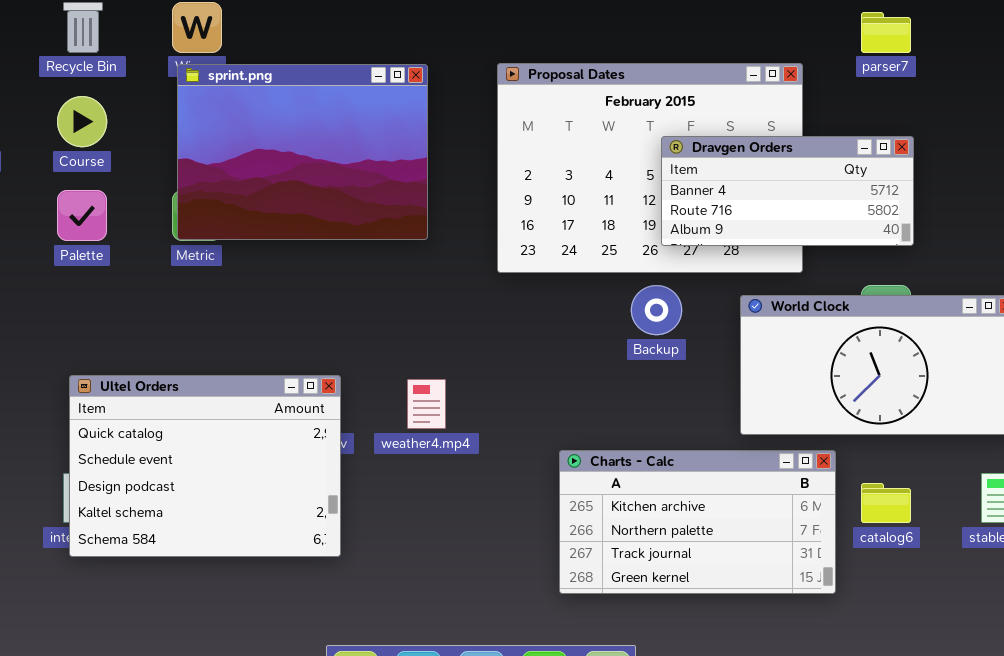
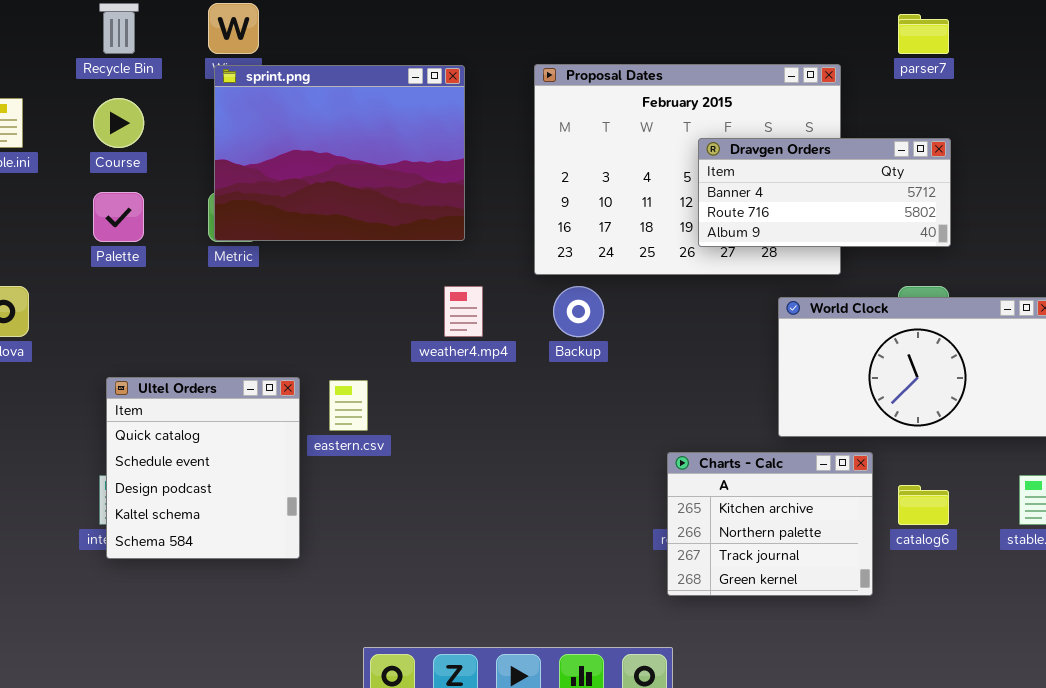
Backup: [631,285,682,335] -> [553,286,604,337], moved
Ultel Orders: [69,375,341,557] -> [106,377,300,559], resized
weather4.mp4: [407,379,446,429] -> [444,286,483,337], moved
Charts - Calc: [559,450,836,594] -> [667,452,873,596], resized

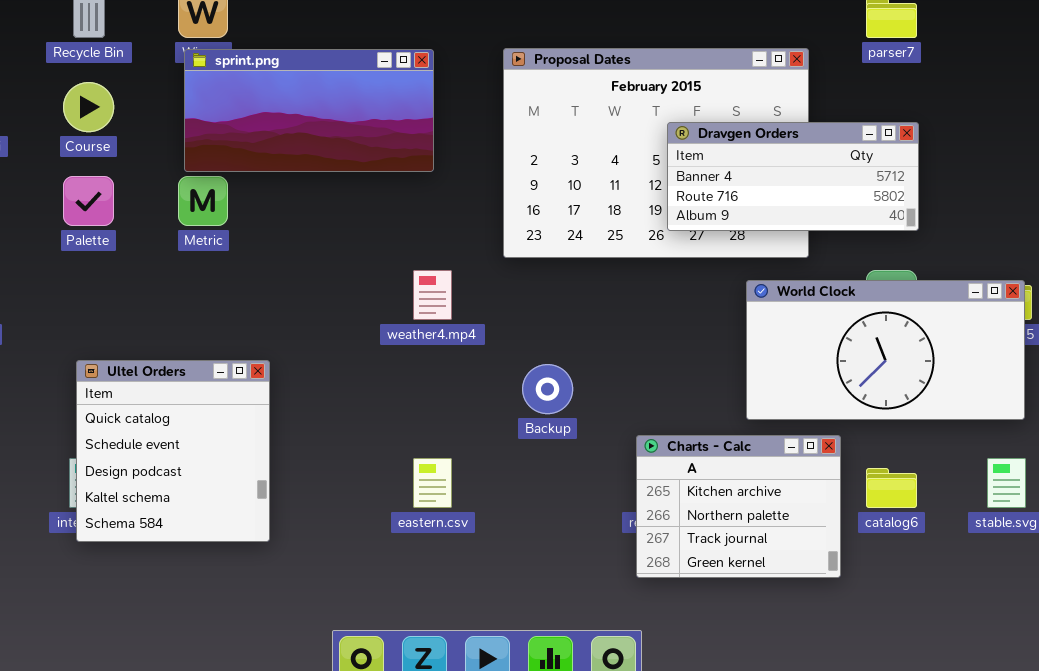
sprint.png: [214,65,465,241] -> [184,49,434,172], resized
Backup: [553,286,604,337] -> [522,364,573,414], moved
eastern.csv: [329,380,368,431] -> [413,458,452,508], moved

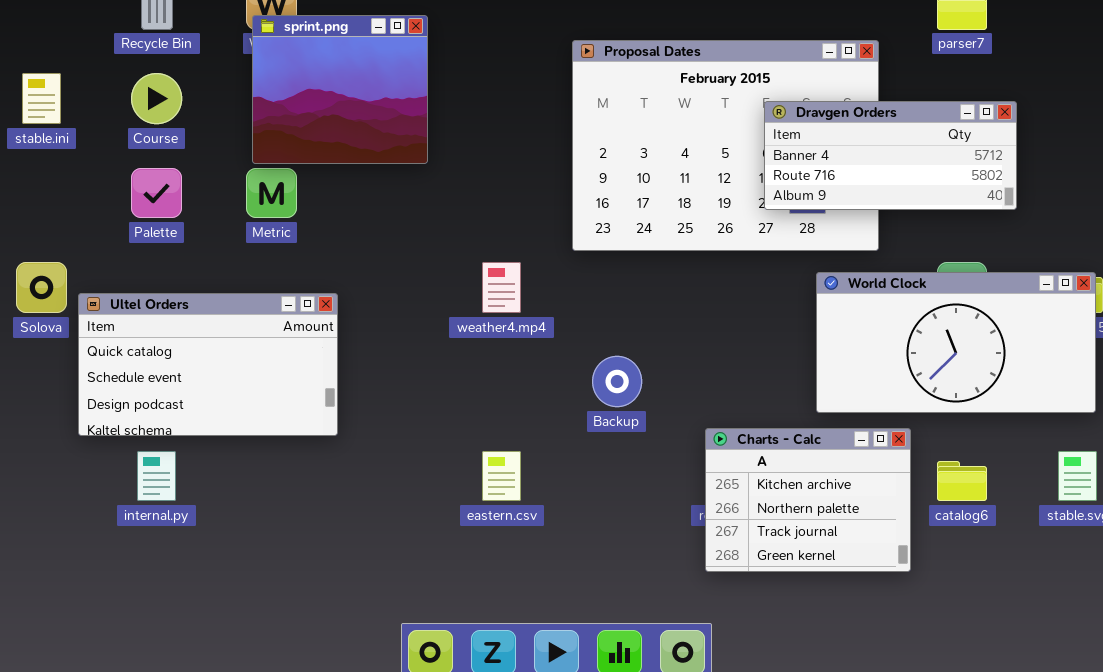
sprint.png: [184,49,434,172] -> [252,15,428,164], resized
Dravgen Orders: [667,122,919,231] -> [764,101,1017,210], moved
Ultel Orders: [76,360,270,542] -> [78,293,338,436], moved, resized

